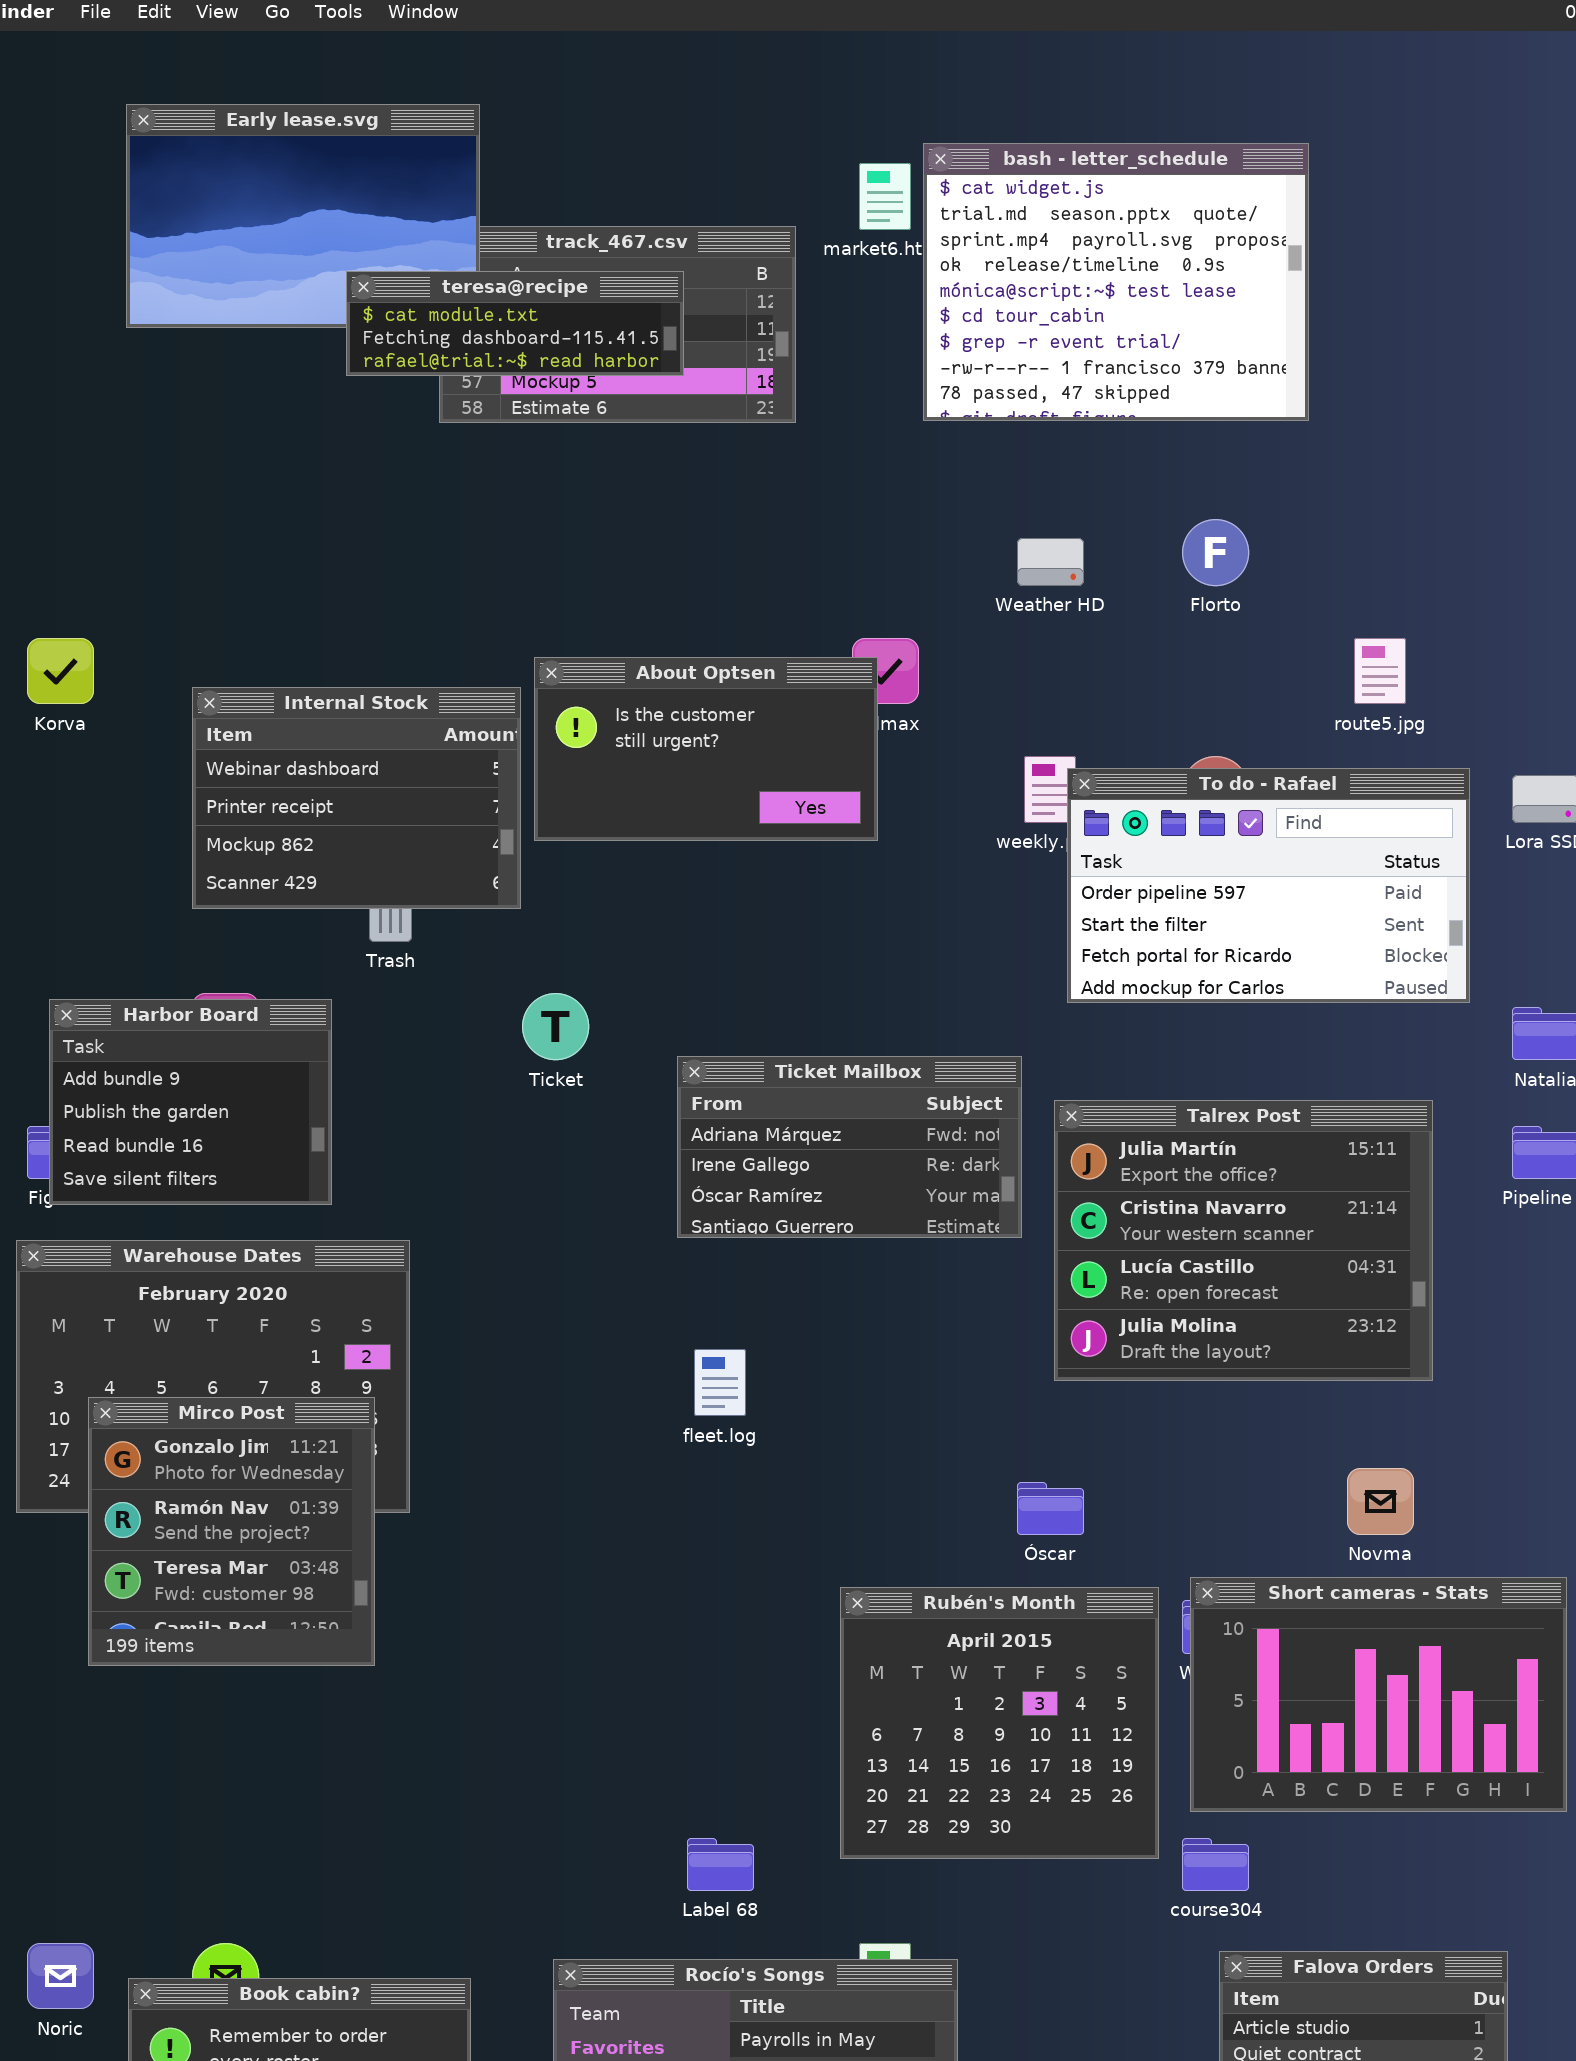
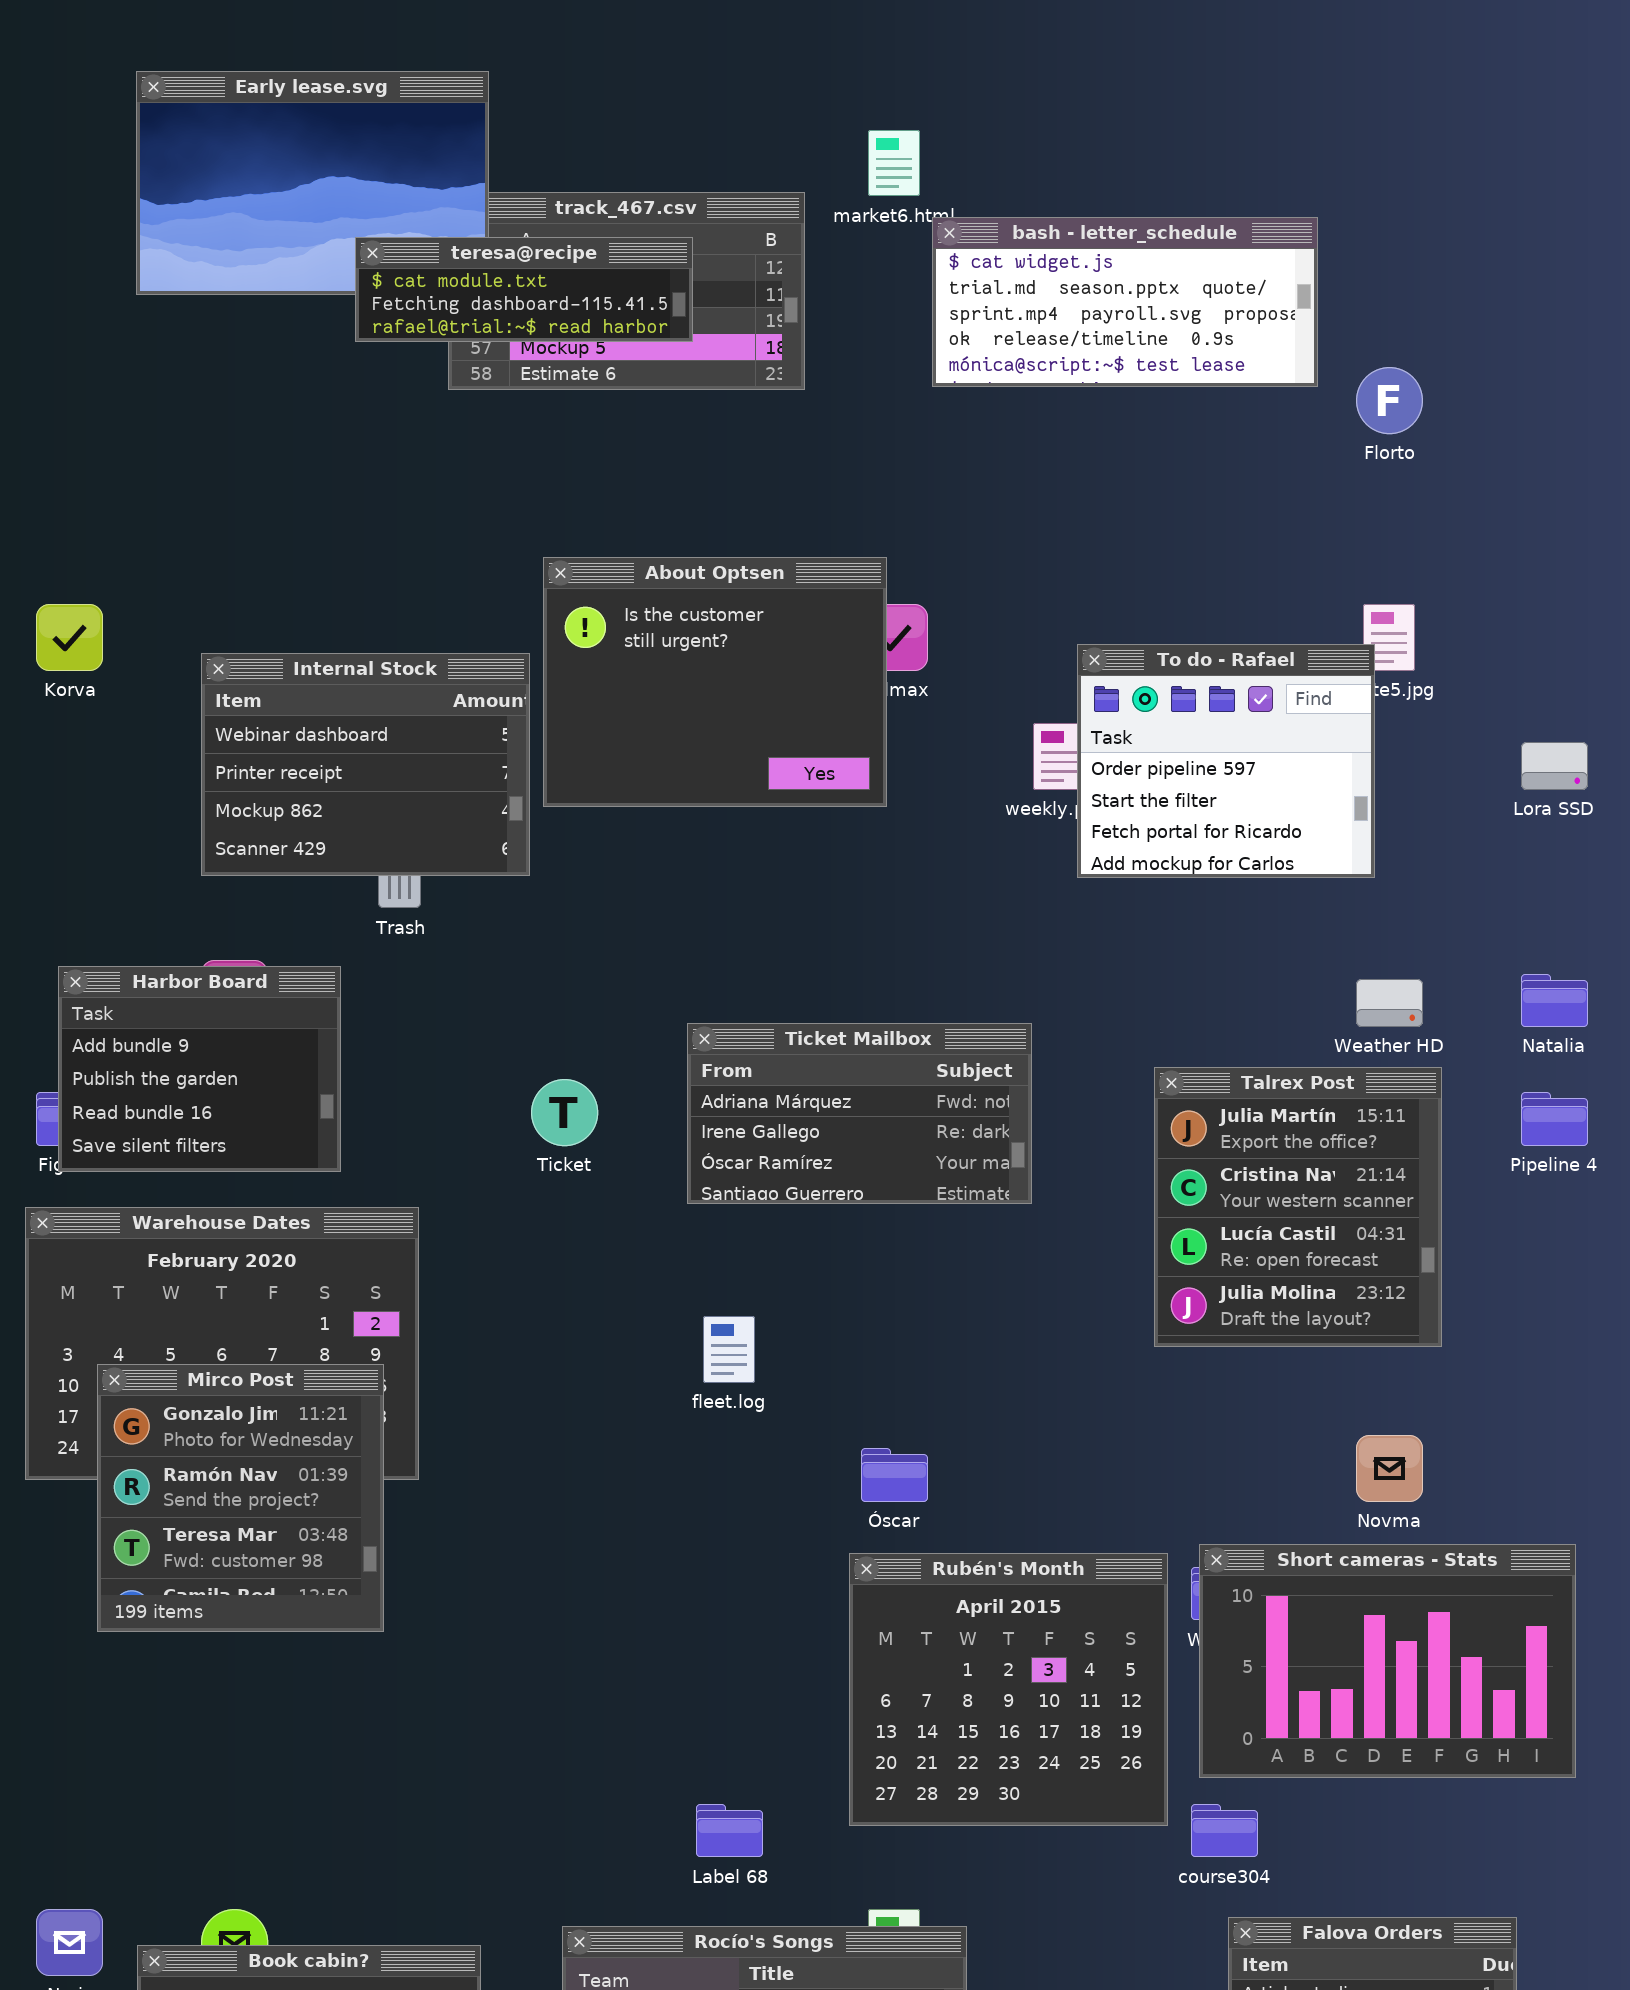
bash - letter_schedule: [923,143,1309,421] -> [932,217,1318,387], resized
Florto: [1182,519,1249,586] -> [1356,367,1423,434], moved
Weather HD: [1017,538,1084,586] -> [1356,979,1423,1027], moved
About Optsen: [534,657,878,841] -> [543,557,887,807], resized
To do - Rafael: [1067,768,1470,1003] -> [1077,644,1375,878], moved, resized
Ticket: [522,993,589,1060] -> [531,1079,598,1146], moved
Talrex Post: [1054,1100,1433,1381] -> [1154,1067,1442,1347], resized
Óscar: [1017,1482,1084,1535] -> [861,1448,928,1502], moved

